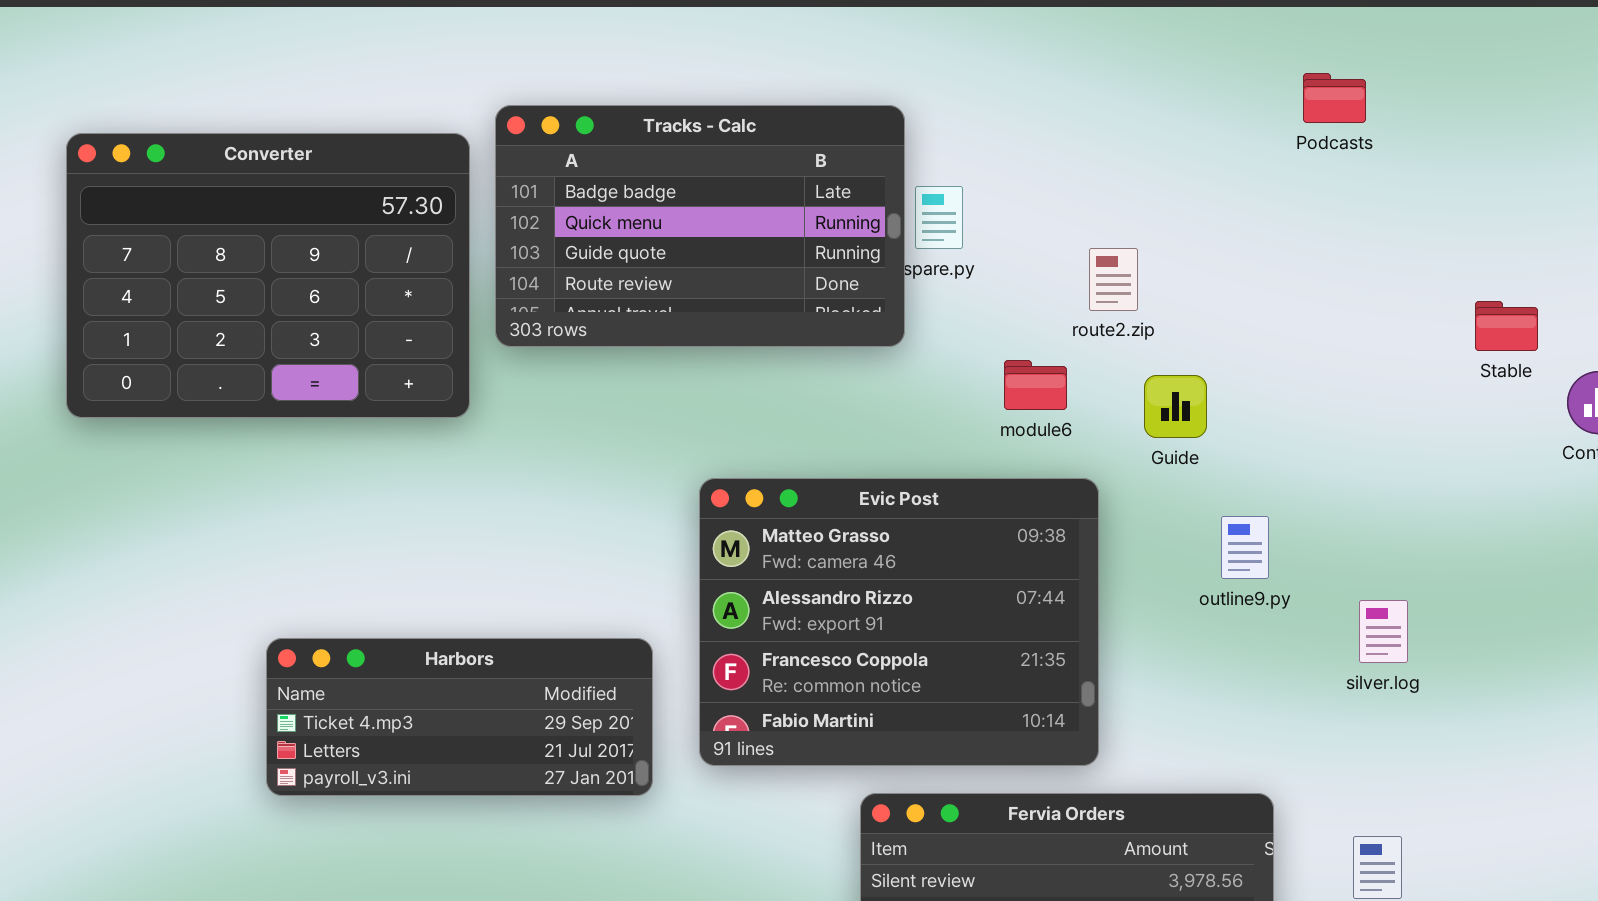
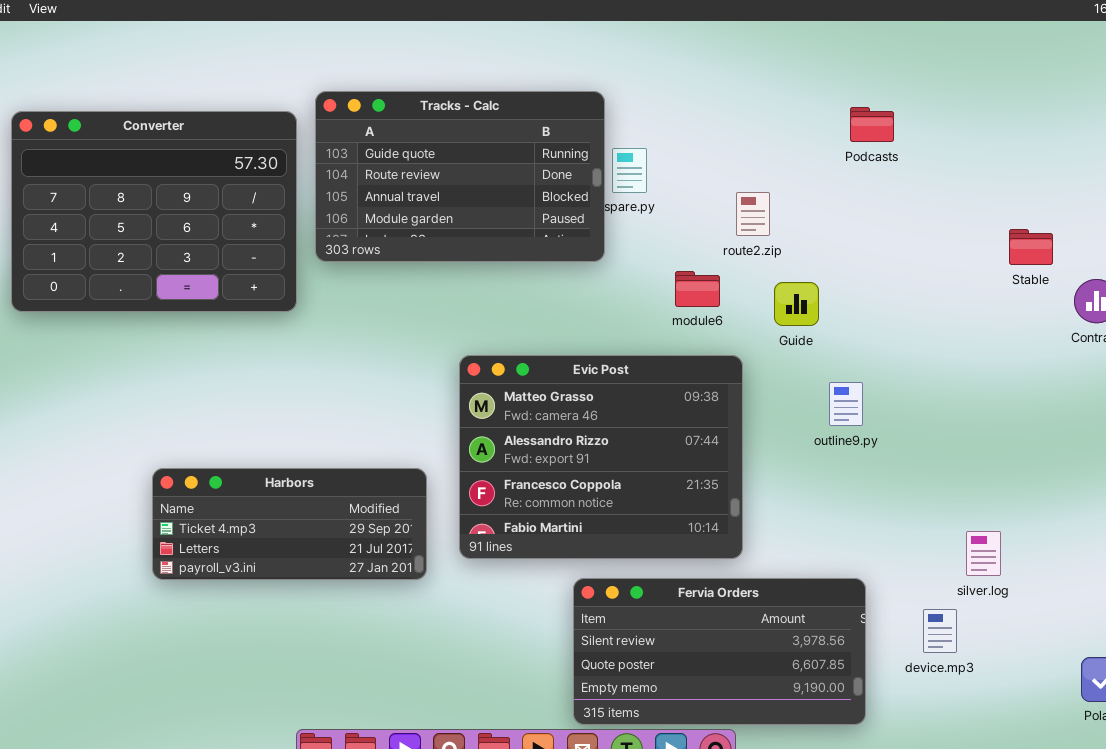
Podcasts: [1303,73,1366,123] -> [850,107,894,142], moved
Tracks - Calc: [495,105,905,347] -> [315,91,605,262], scrolled down 2 rows
silver.log: [1359,600,1408,663] -> [966,531,1001,576], moved

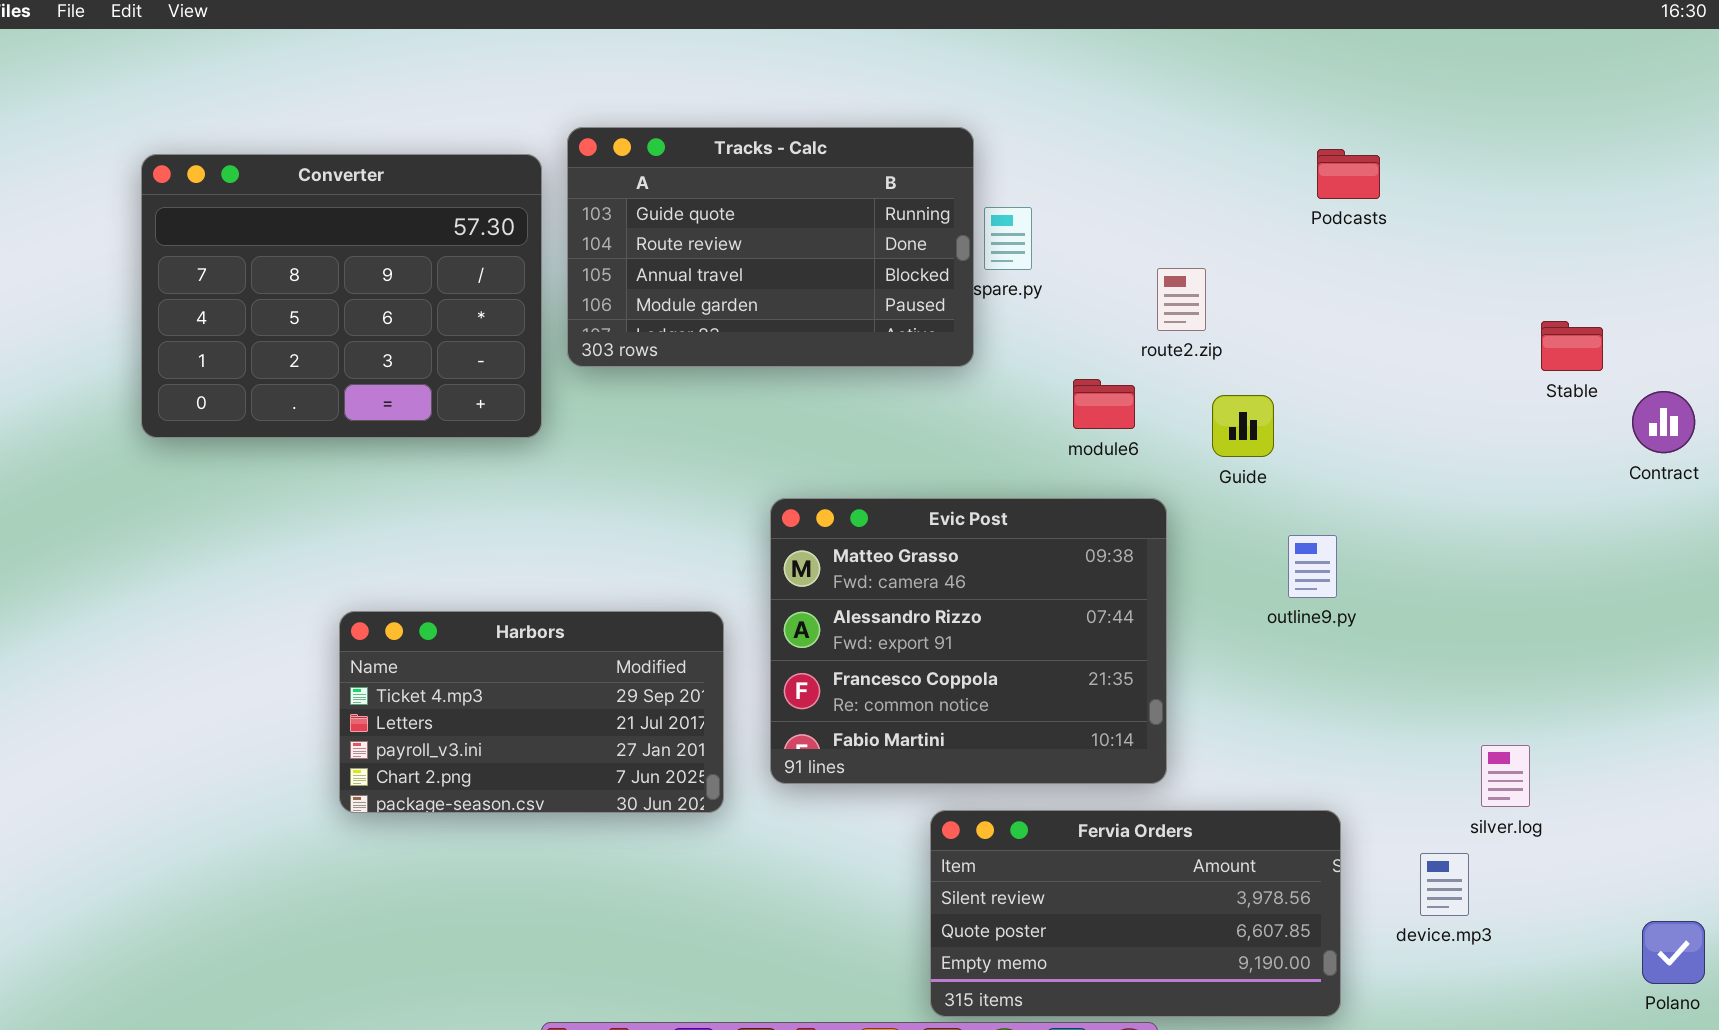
Harbors: [152,468,427,580] -> [339,611,724,813], resized

